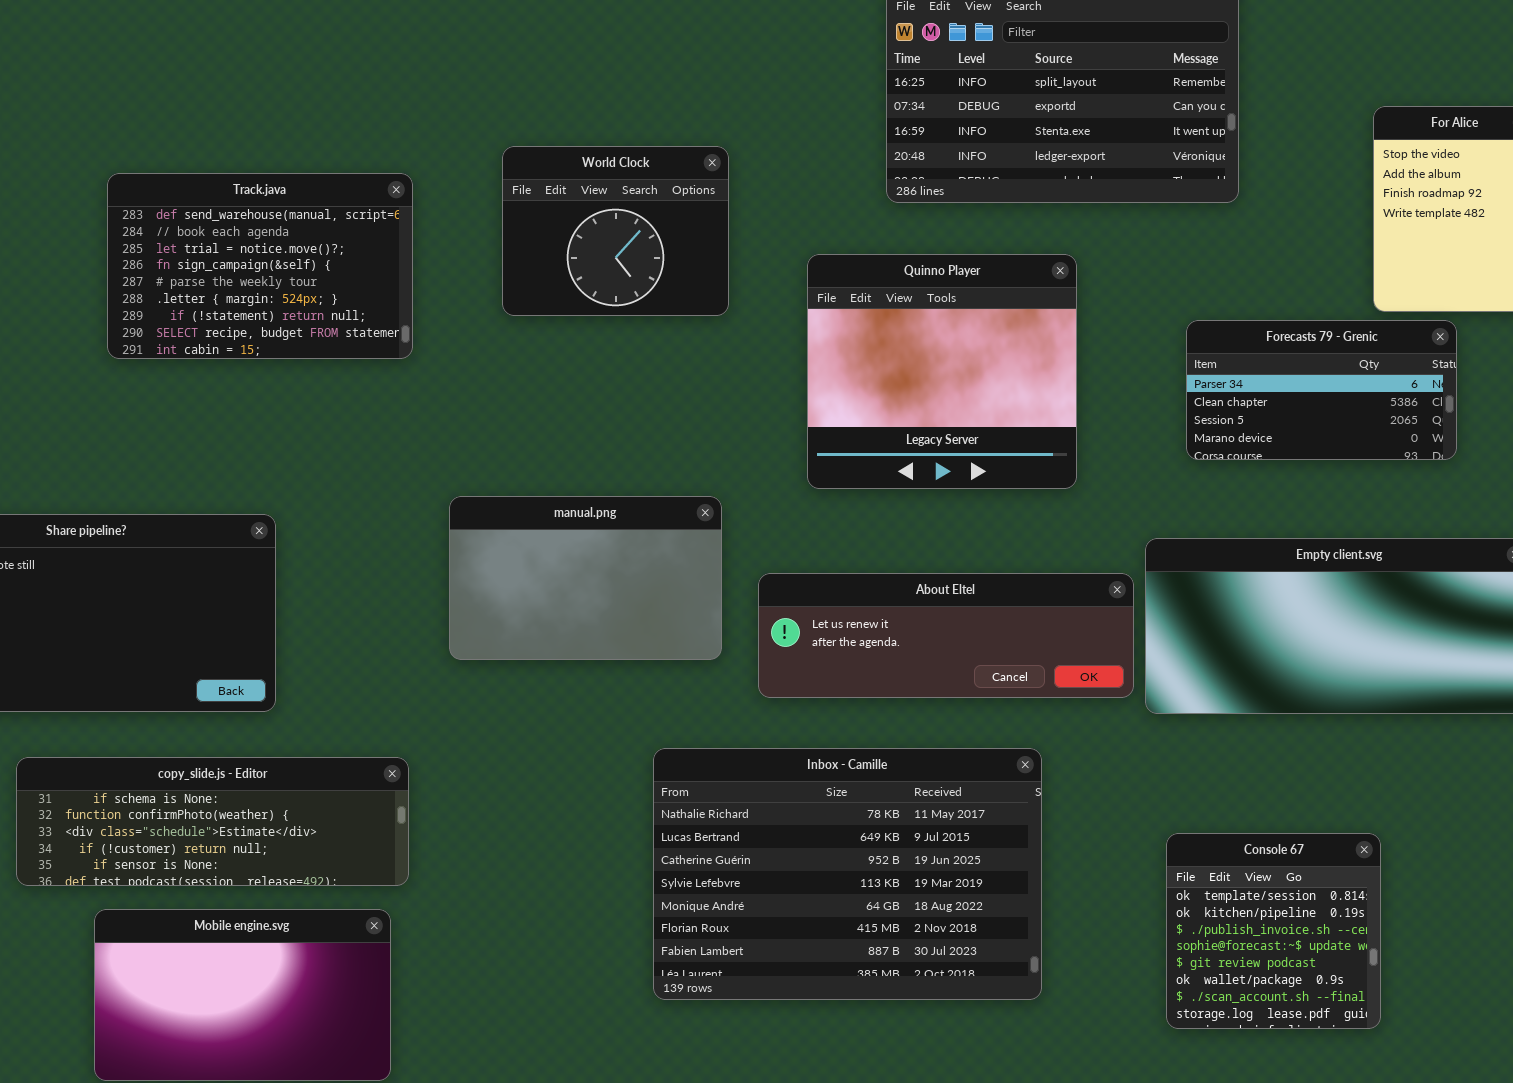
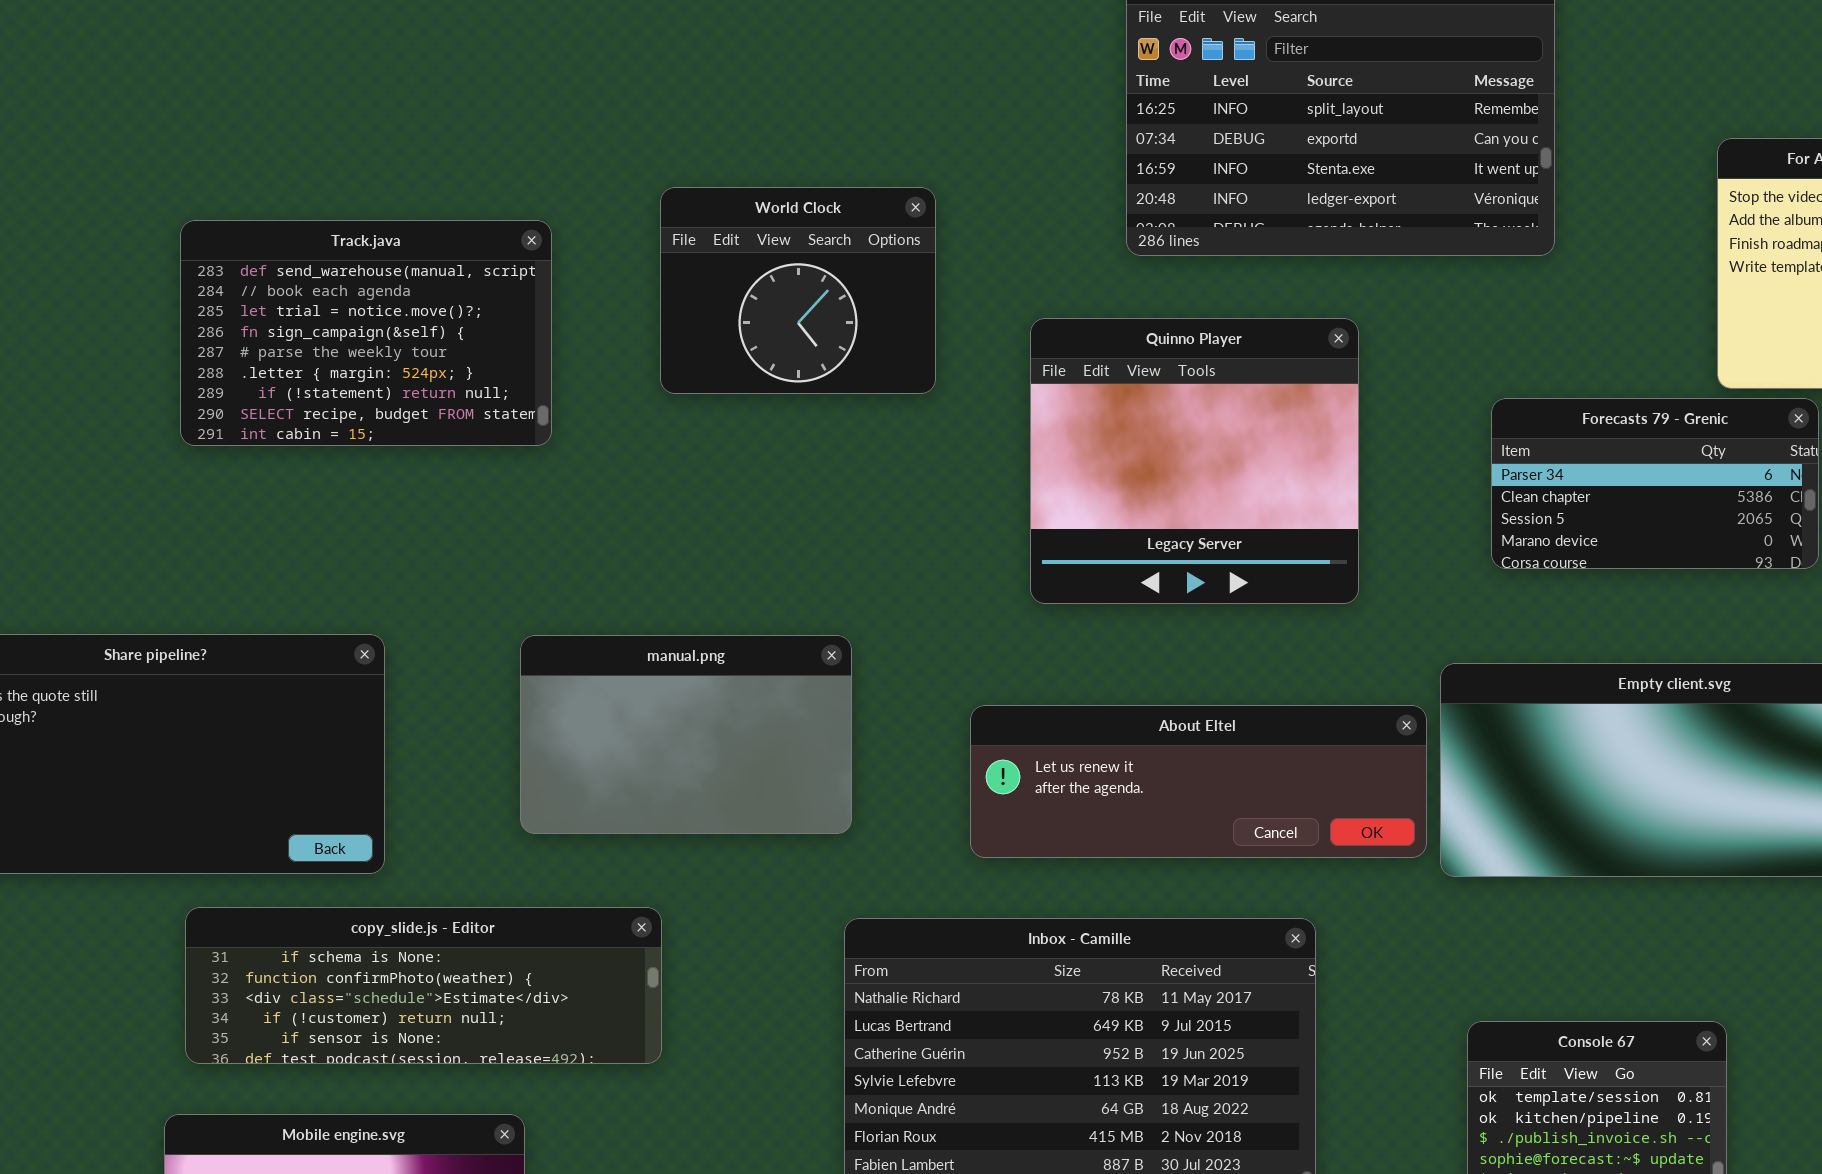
manual.png: [449,496,722,660] -> [520,635,852,834], moved
copy_slide.js - Editor: [16,757,409,886] -> [185,907,662,1064], moved

